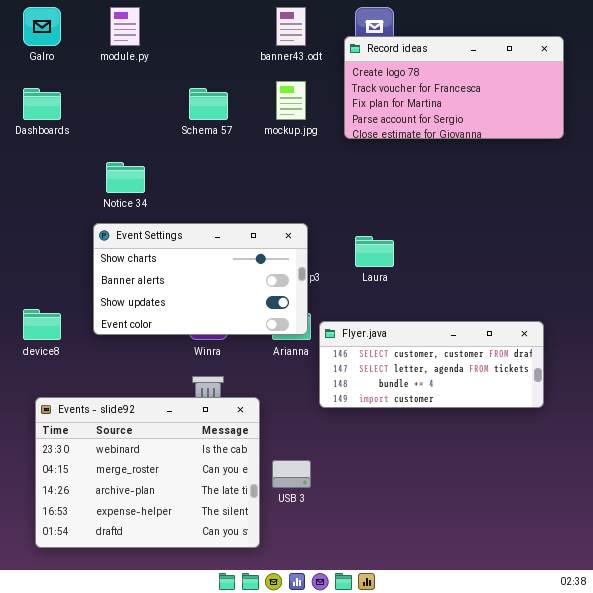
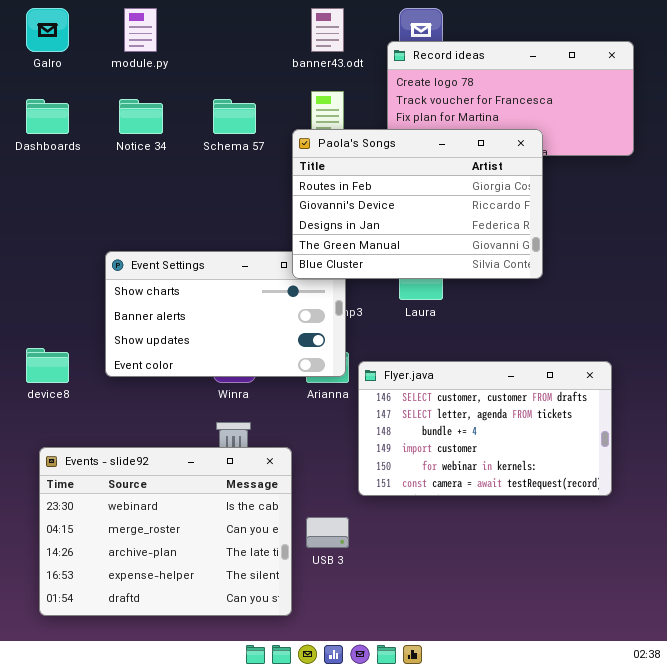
Paola's Songs: none -> [292,129,543,279], opened
Notice 34: [106,162,145,193] -> [119,99,163,134], moved
Flyer.java: [319,321,544,408] -> [358,361,612,496], resized

